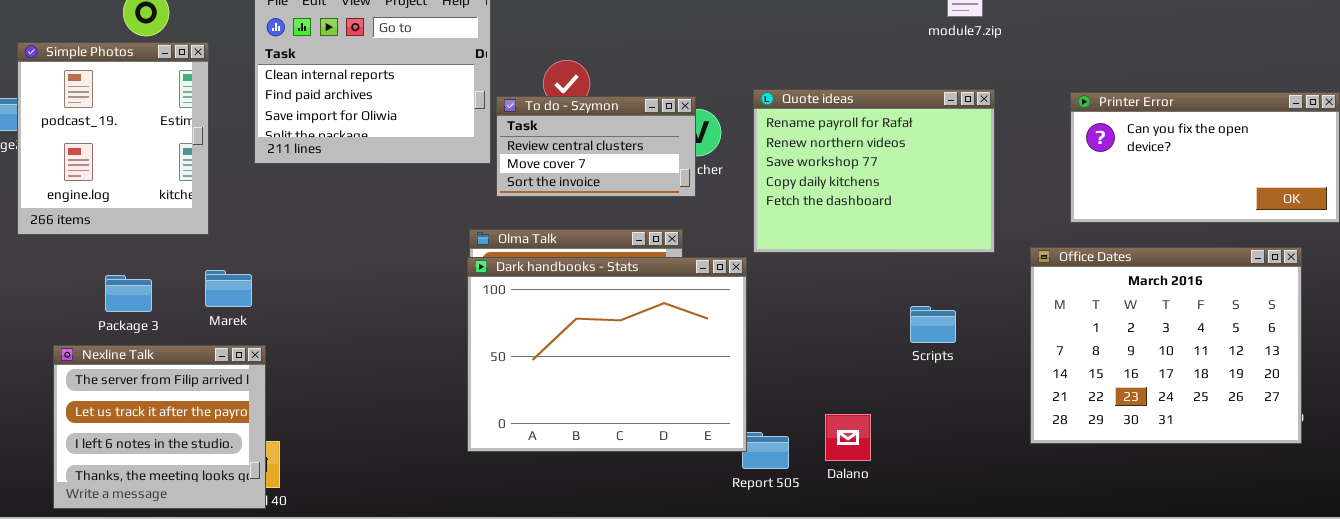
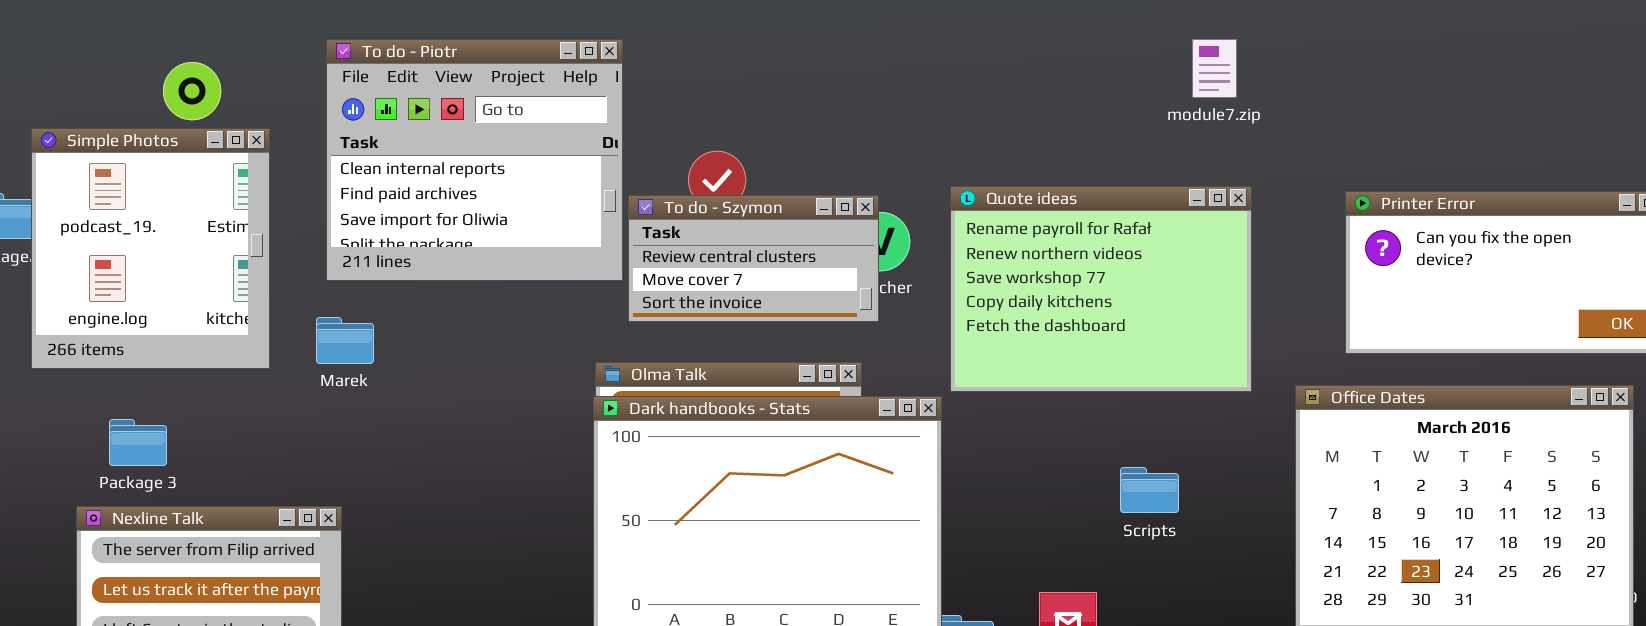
Marek: [205,270,252,307] -> [316,317,374,364], moved
Package 3: [105,275,152,312] -> [109,419,167,466], moved
Scripts: [910,306,956,343] -> [1120,467,1179,513], moved

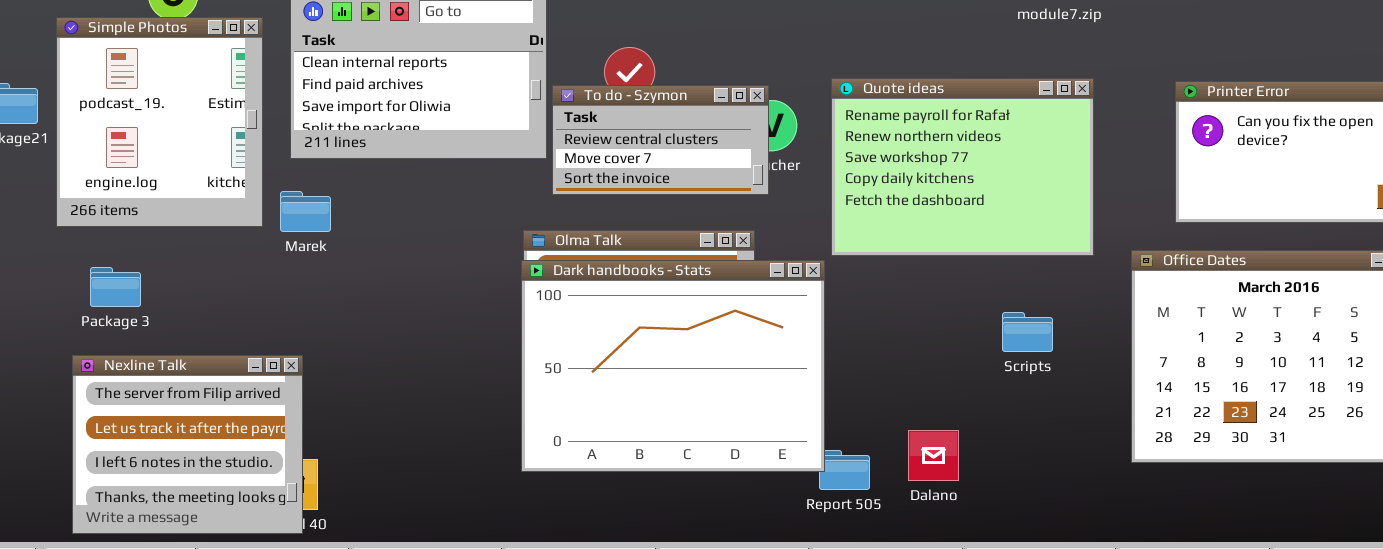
Simple Photos: [31,128,270,369] -> [56,17,263,227], moved
Package 3: [109,419,167,466] -> [90,267,141,307], moved
Scripts: [1120,467,1179,513] -> [1002,312,1053,352], moved

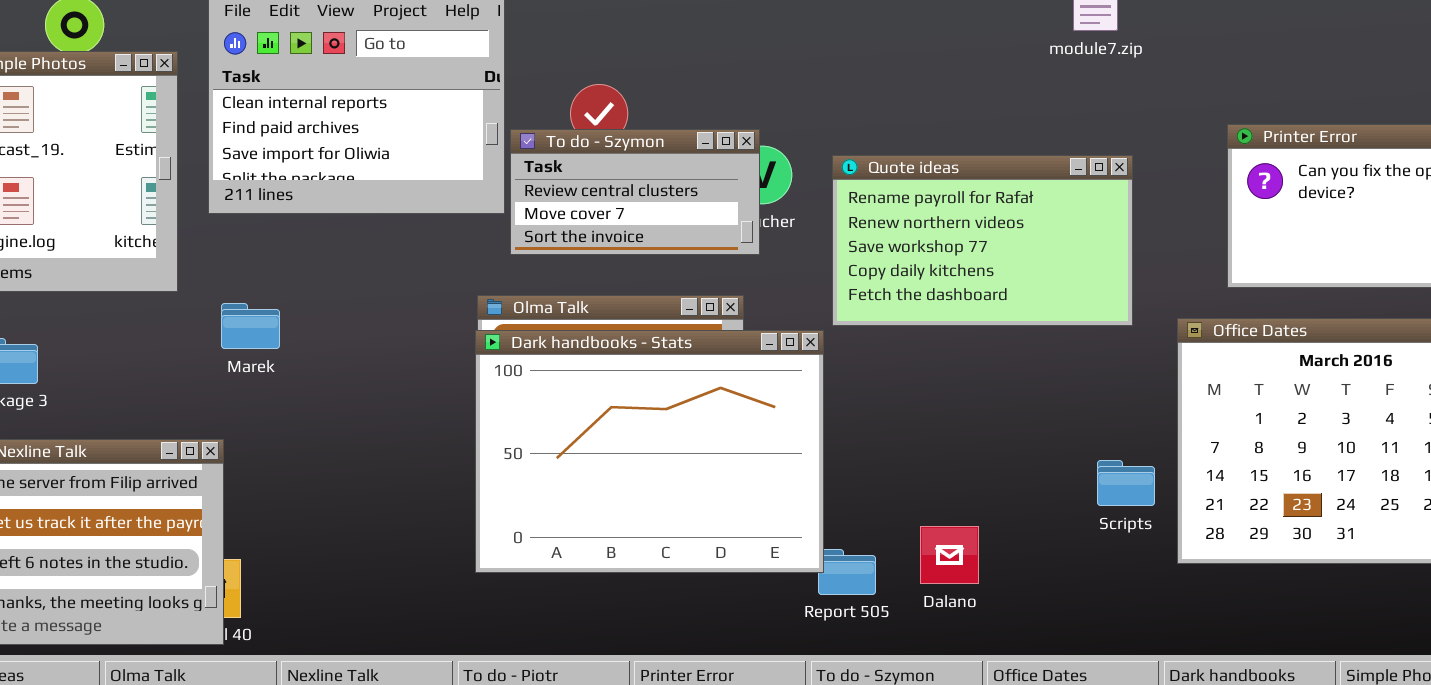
Quote ideas: [831,78,1094,256] -> [832,155,1133,326], resized
Marek: [280,191,331,232] -> [221,303,280,349], moved
Scripts: [1002,312,1053,352] -> [1097,460,1155,506], moved

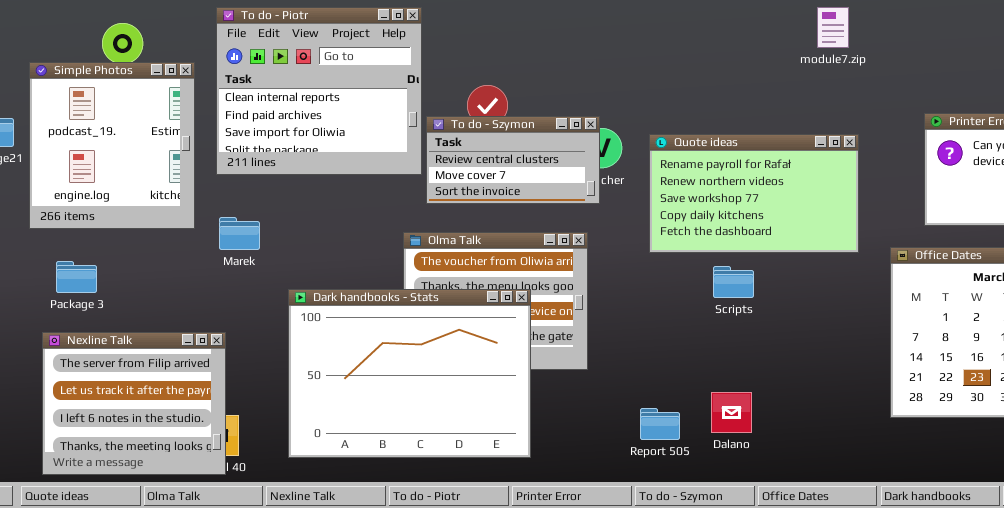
Marek: [221,303,280,349] -> [219,217,260,250], moved
Dark handbooks - Stats: [475,330,824,573] -> [288,289,531,458], moved
Scripts: [1097,460,1155,506] -> [713,266,754,298], moved

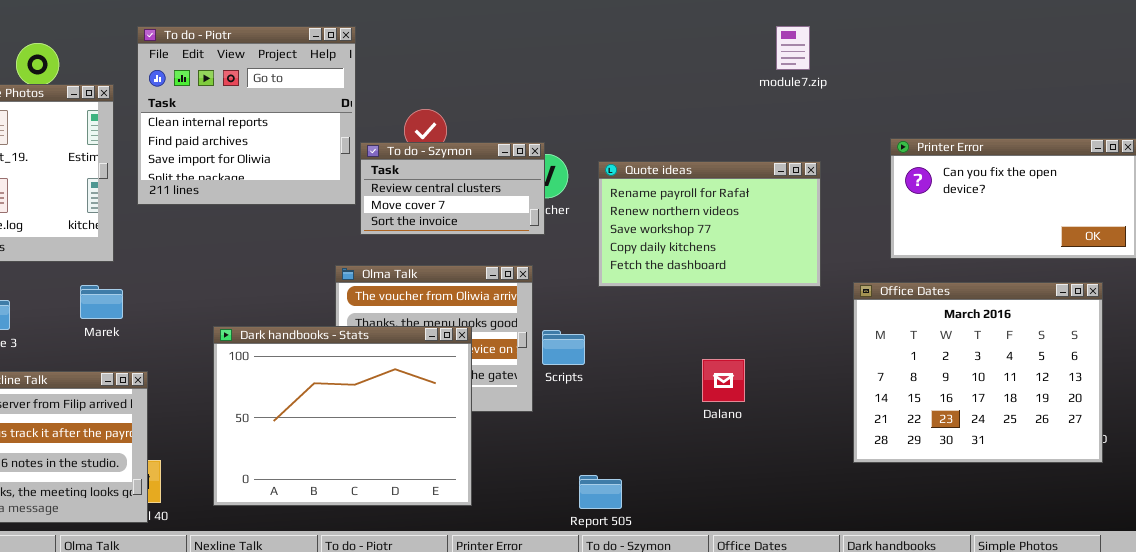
Marek: [219,217,260,250] -> [80,285,123,319], moved
Scripts: [713,266,754,298] -> [542,330,585,365], moved
Dalano: [711,392,752,433] -> [702,359,745,402], moved
Report 505: [640,408,680,440] -> [579,475,622,509], moved

